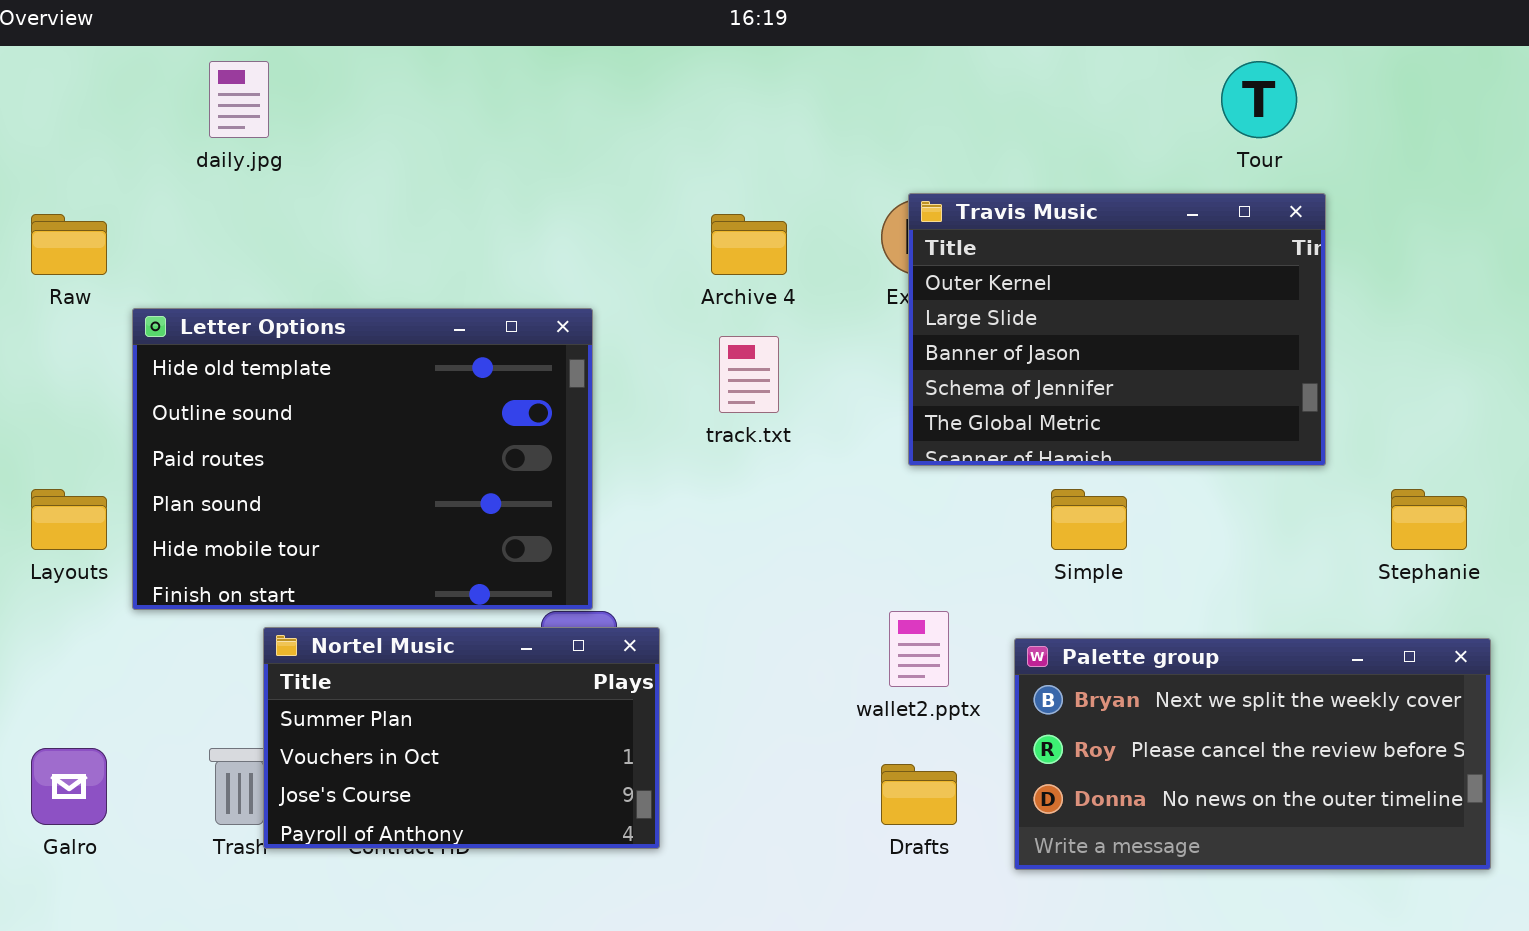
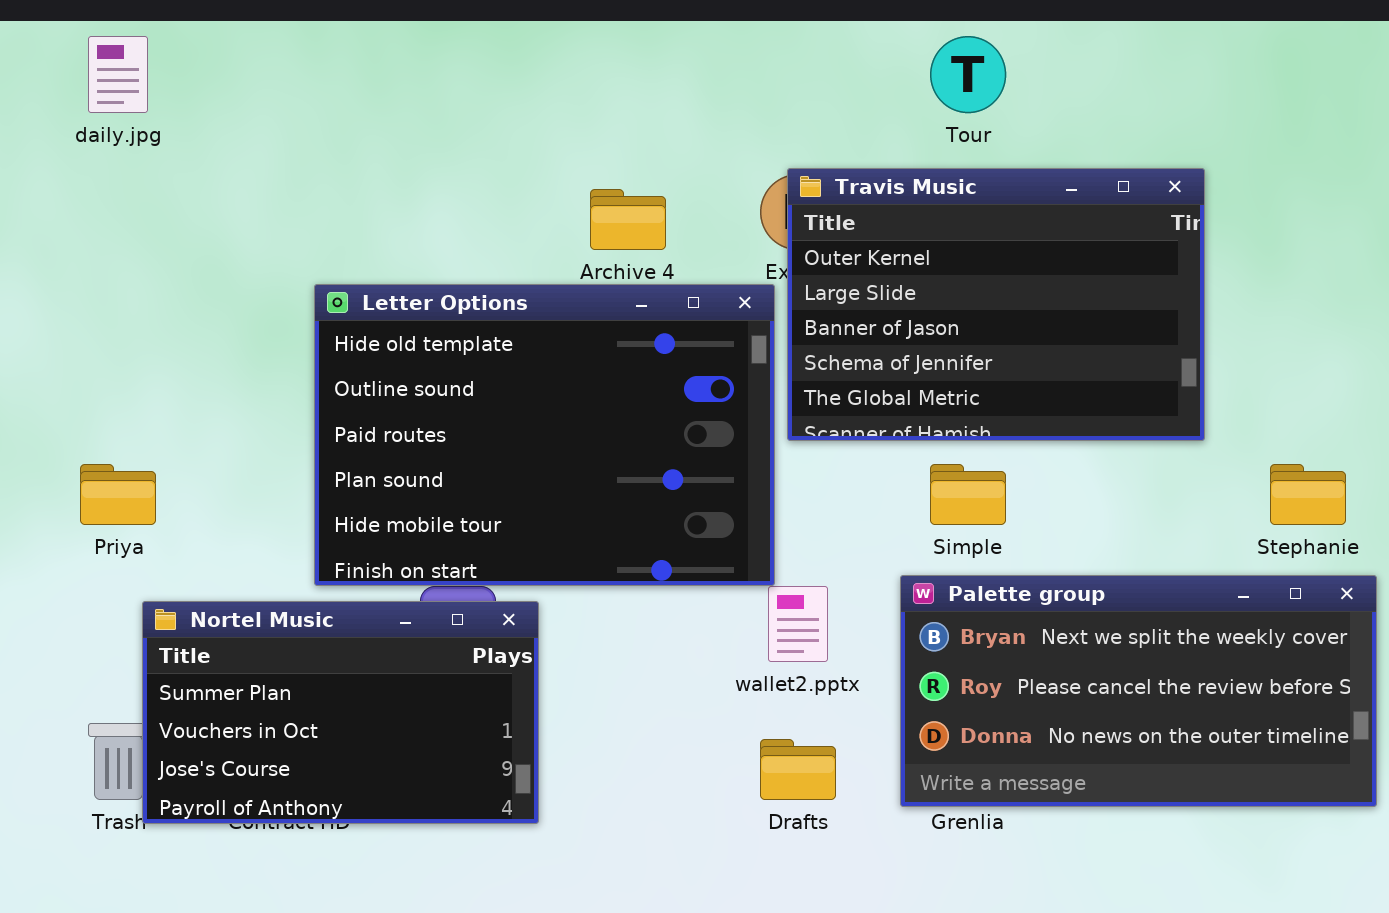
Tour: [1221,61,1297,138] -> [930,36,1006,113], moved
Letter Options: [132,308,593,610] -> [314,284,775,586], moved
Palette group: [1014,638,1491,870] -> [900,575,1377,807], moved

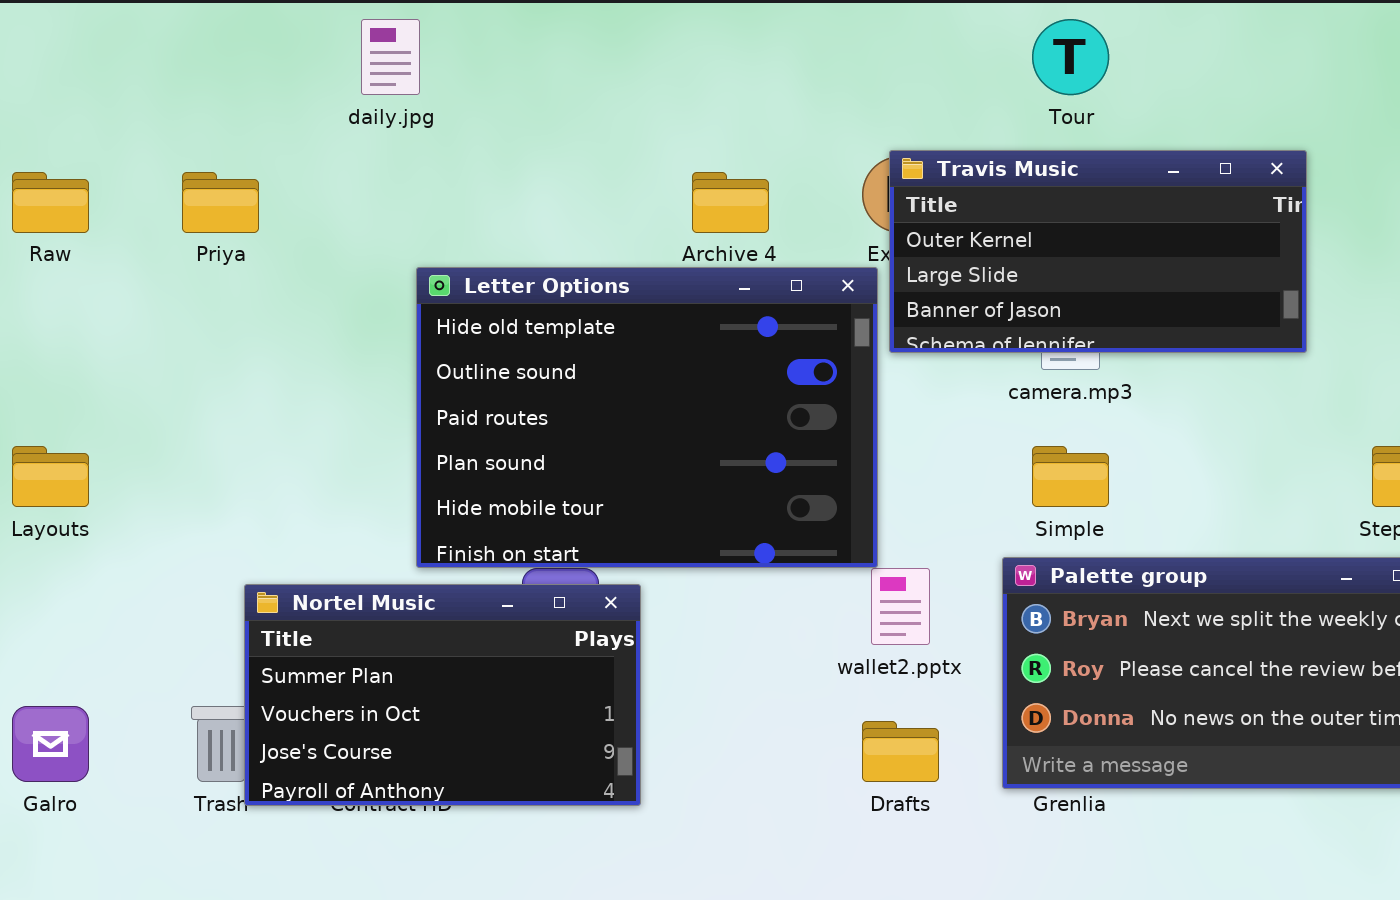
daily.jpg: [88,36,148,113] -> [361,19,420,95], moved
Travis Music: [787,168,1205,441] -> [889,150,1307,353], resized
Priya: [80,464,156,525] -> [182,172,259,233], moved

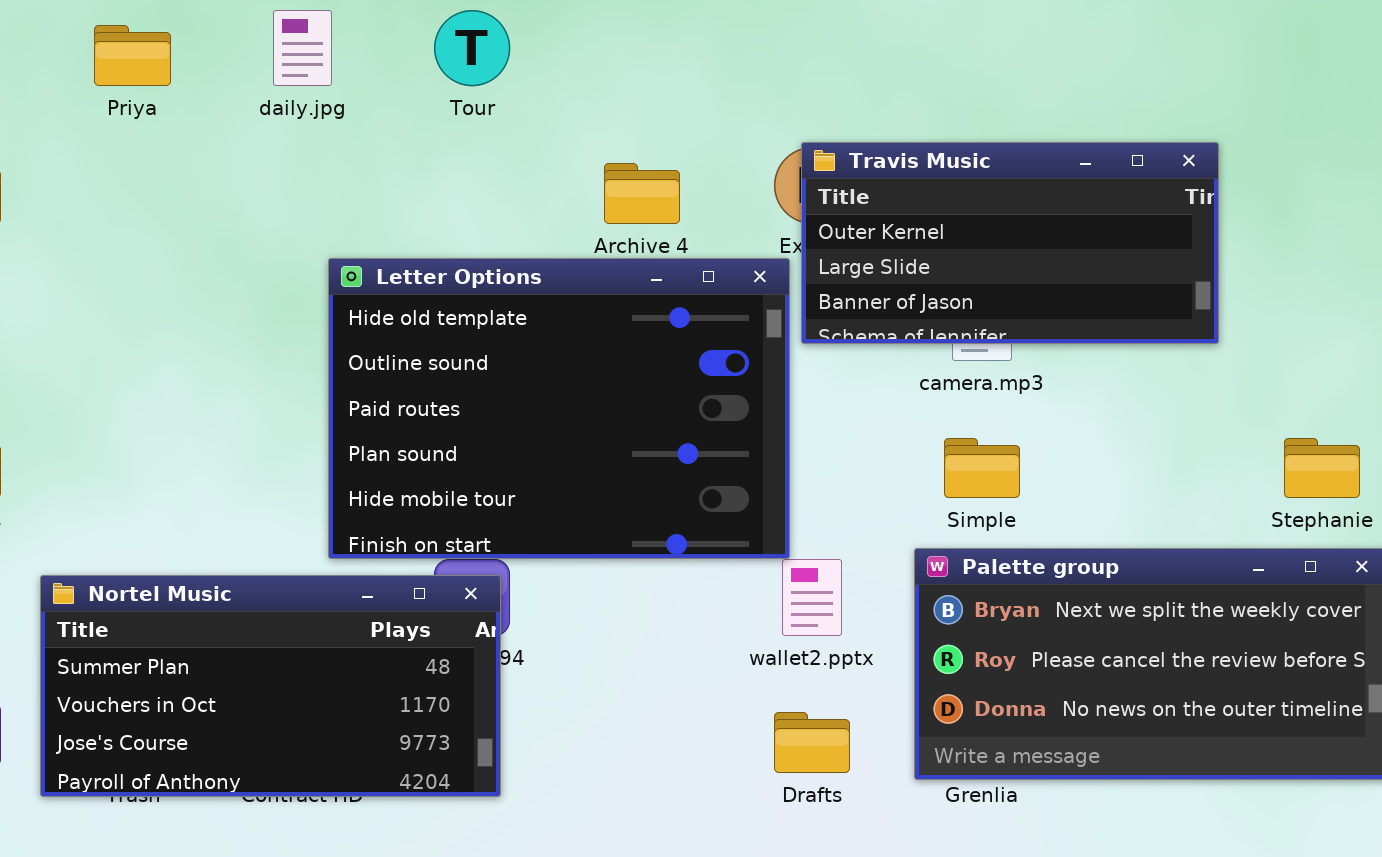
Tour: [1032,19,1109,95] -> [434,10,510,86], moved
Priya: [182,172,259,233] -> [94,25,171,86], moved
Nortel Music: [244,584,641,806] -> [40,575,501,797], moved, resized

